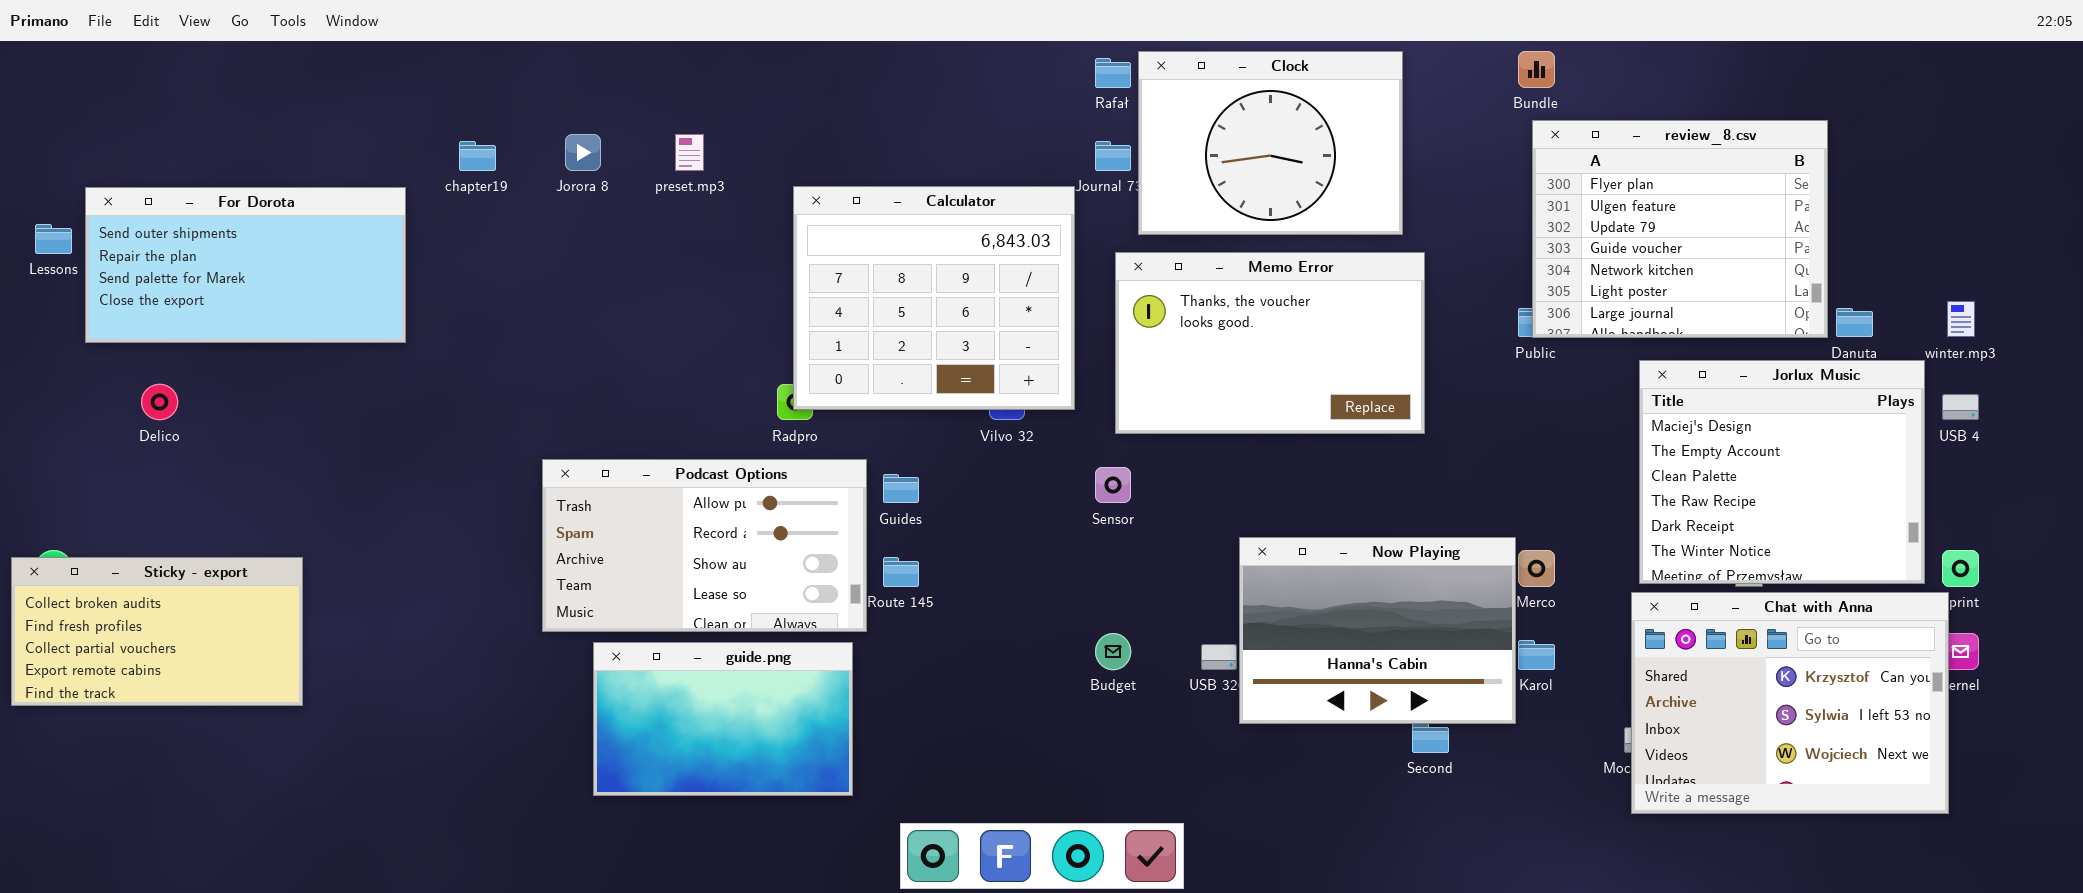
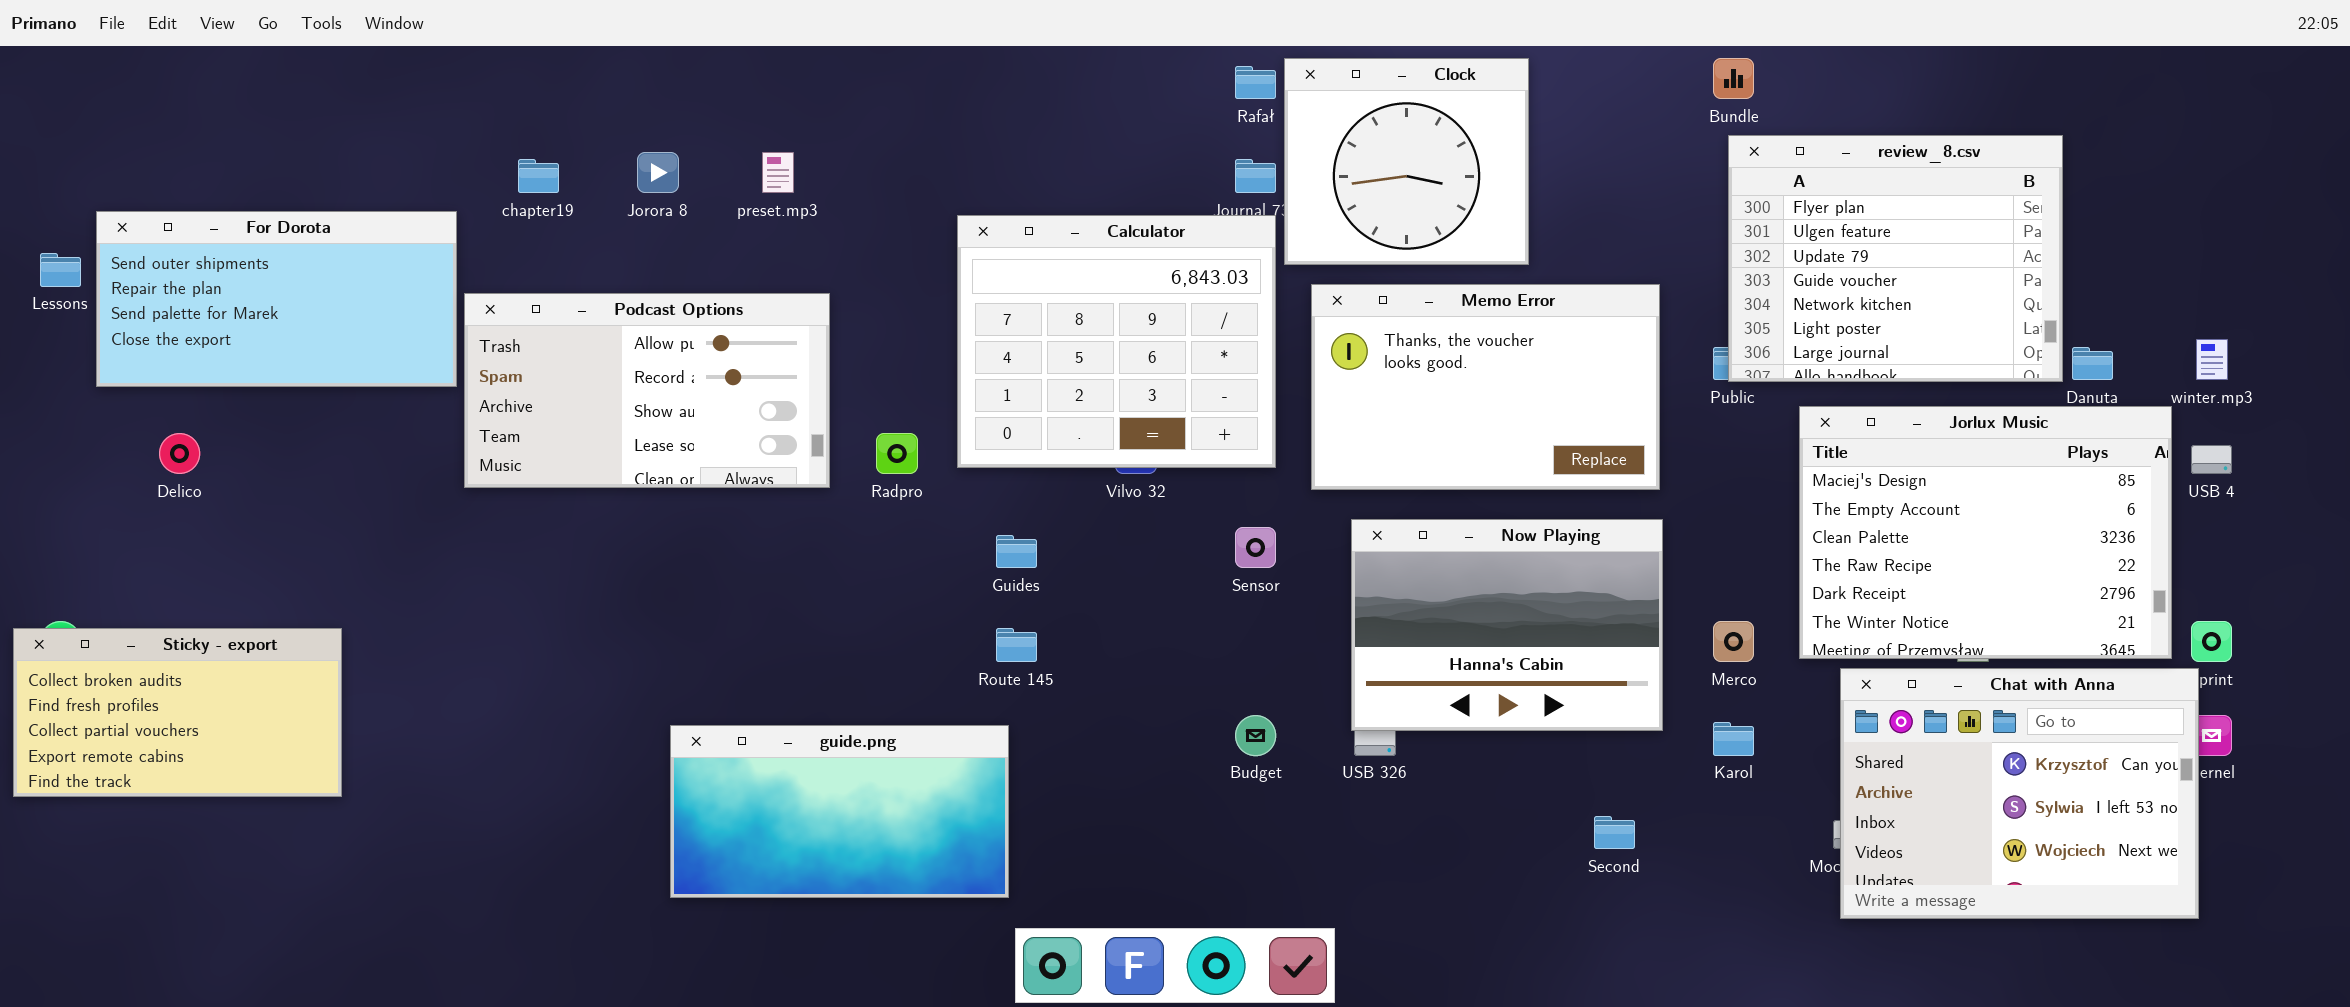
Clock: [1138,51,1403,235] -> [1284,58,1529,265], resized
Calculator: [793,186,1075,410] -> [957,215,1276,468], moved
Memo Error: [1115,252,1425,434] -> [1311,284,1660,490], moved
Jorlux Music: [1639,360,1925,584] -> [1799,406,2172,659], resized
Podcast Options: [542,459,867,632] -> [464,293,830,488], moved
Now Playing: [1239,537,1516,724] -> [1351,519,1663,731], moved
guide.png: [593,642,853,796] -> [670,725,1009,898], resized

